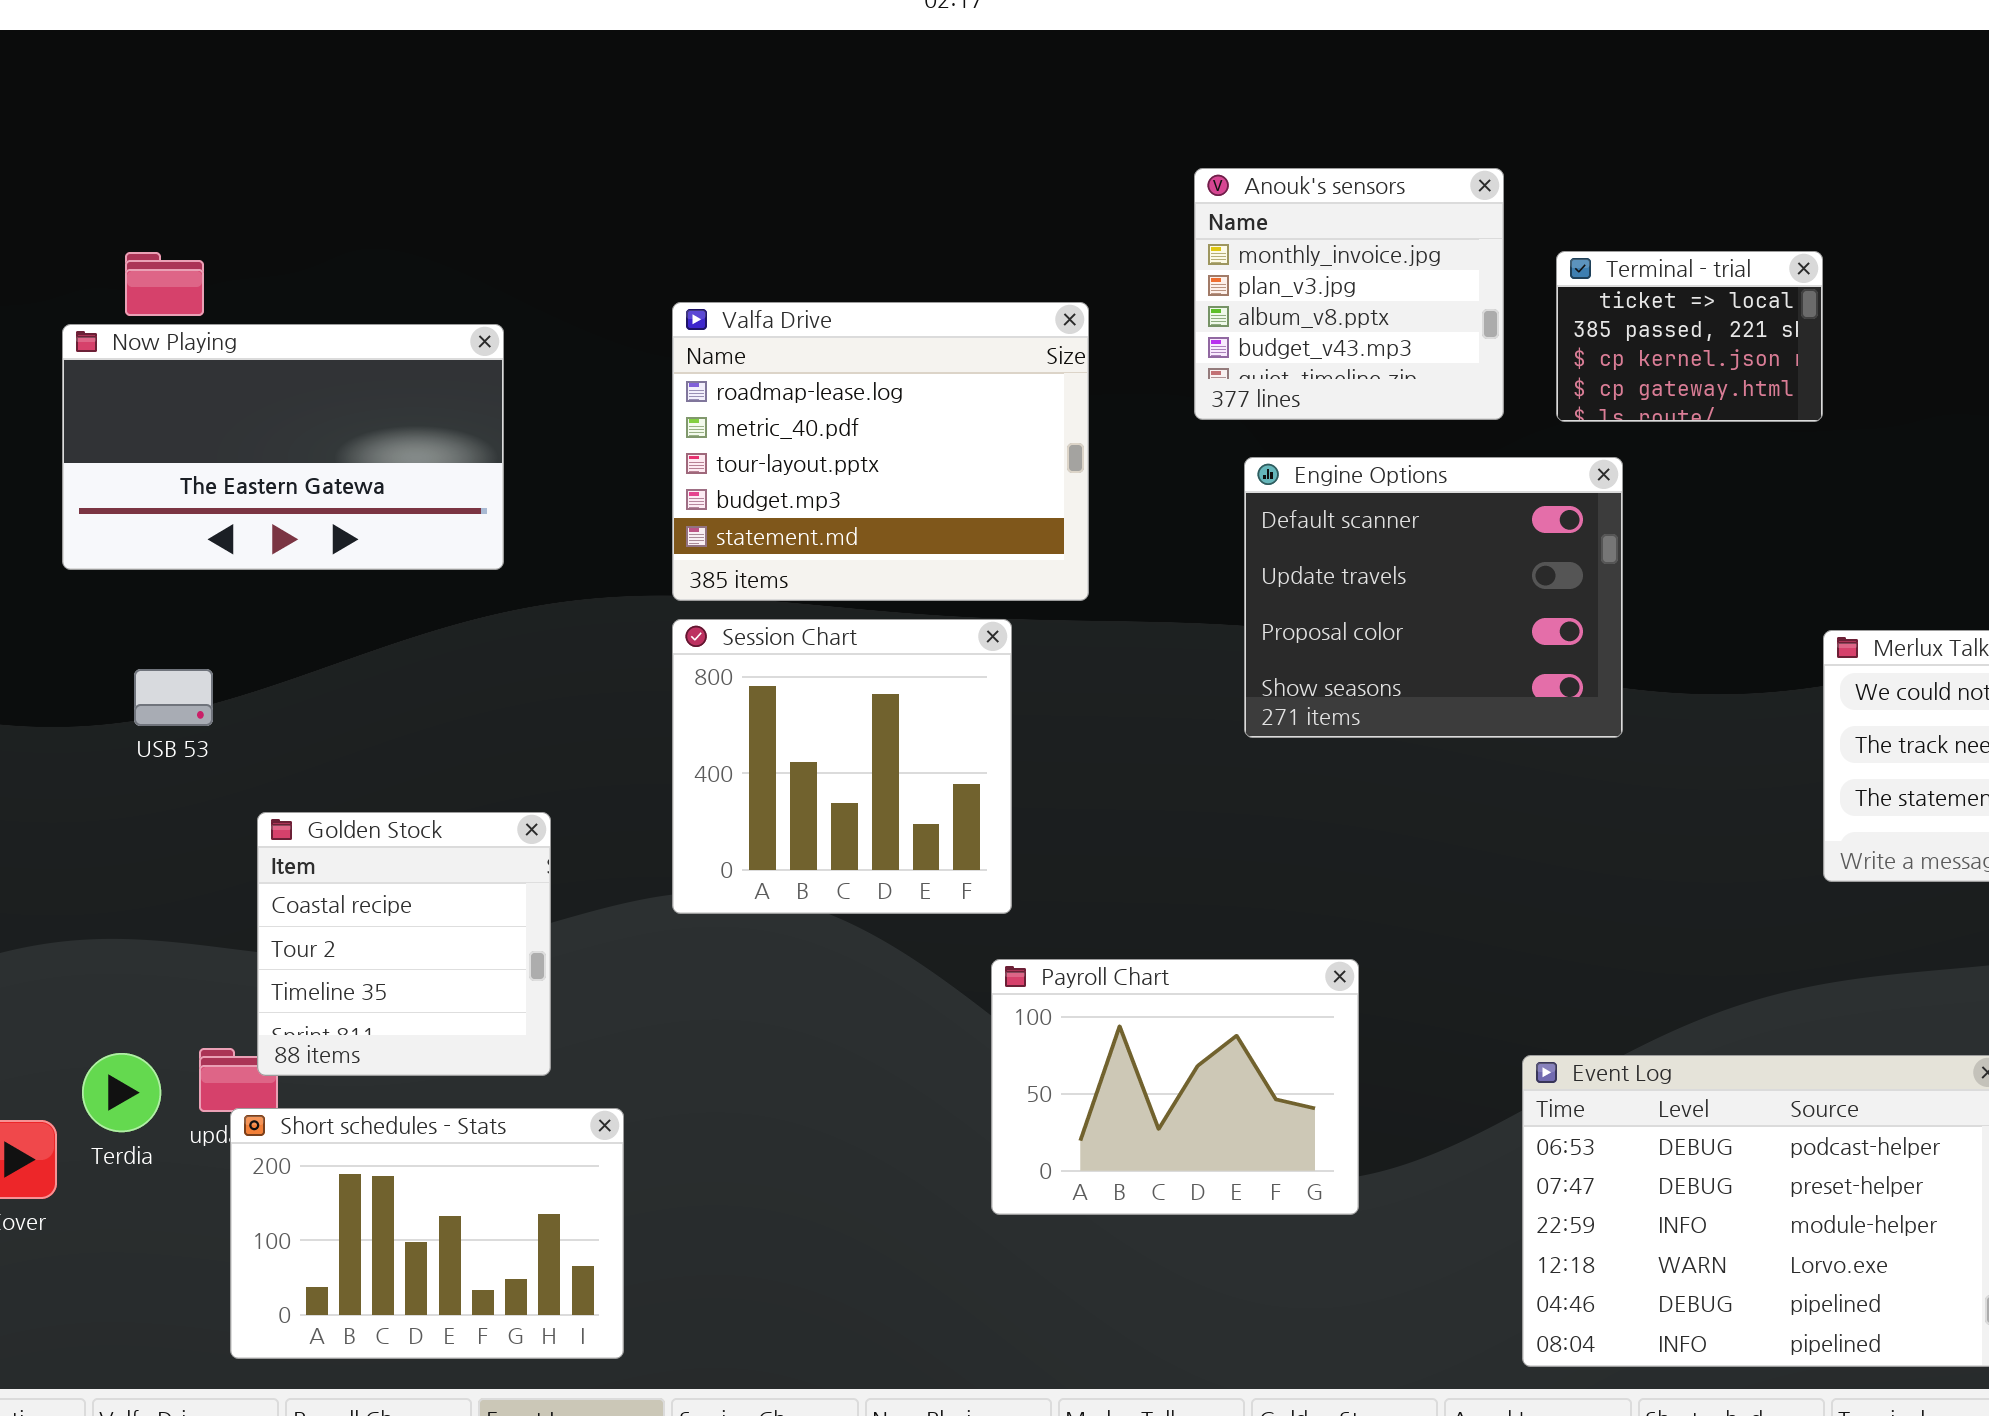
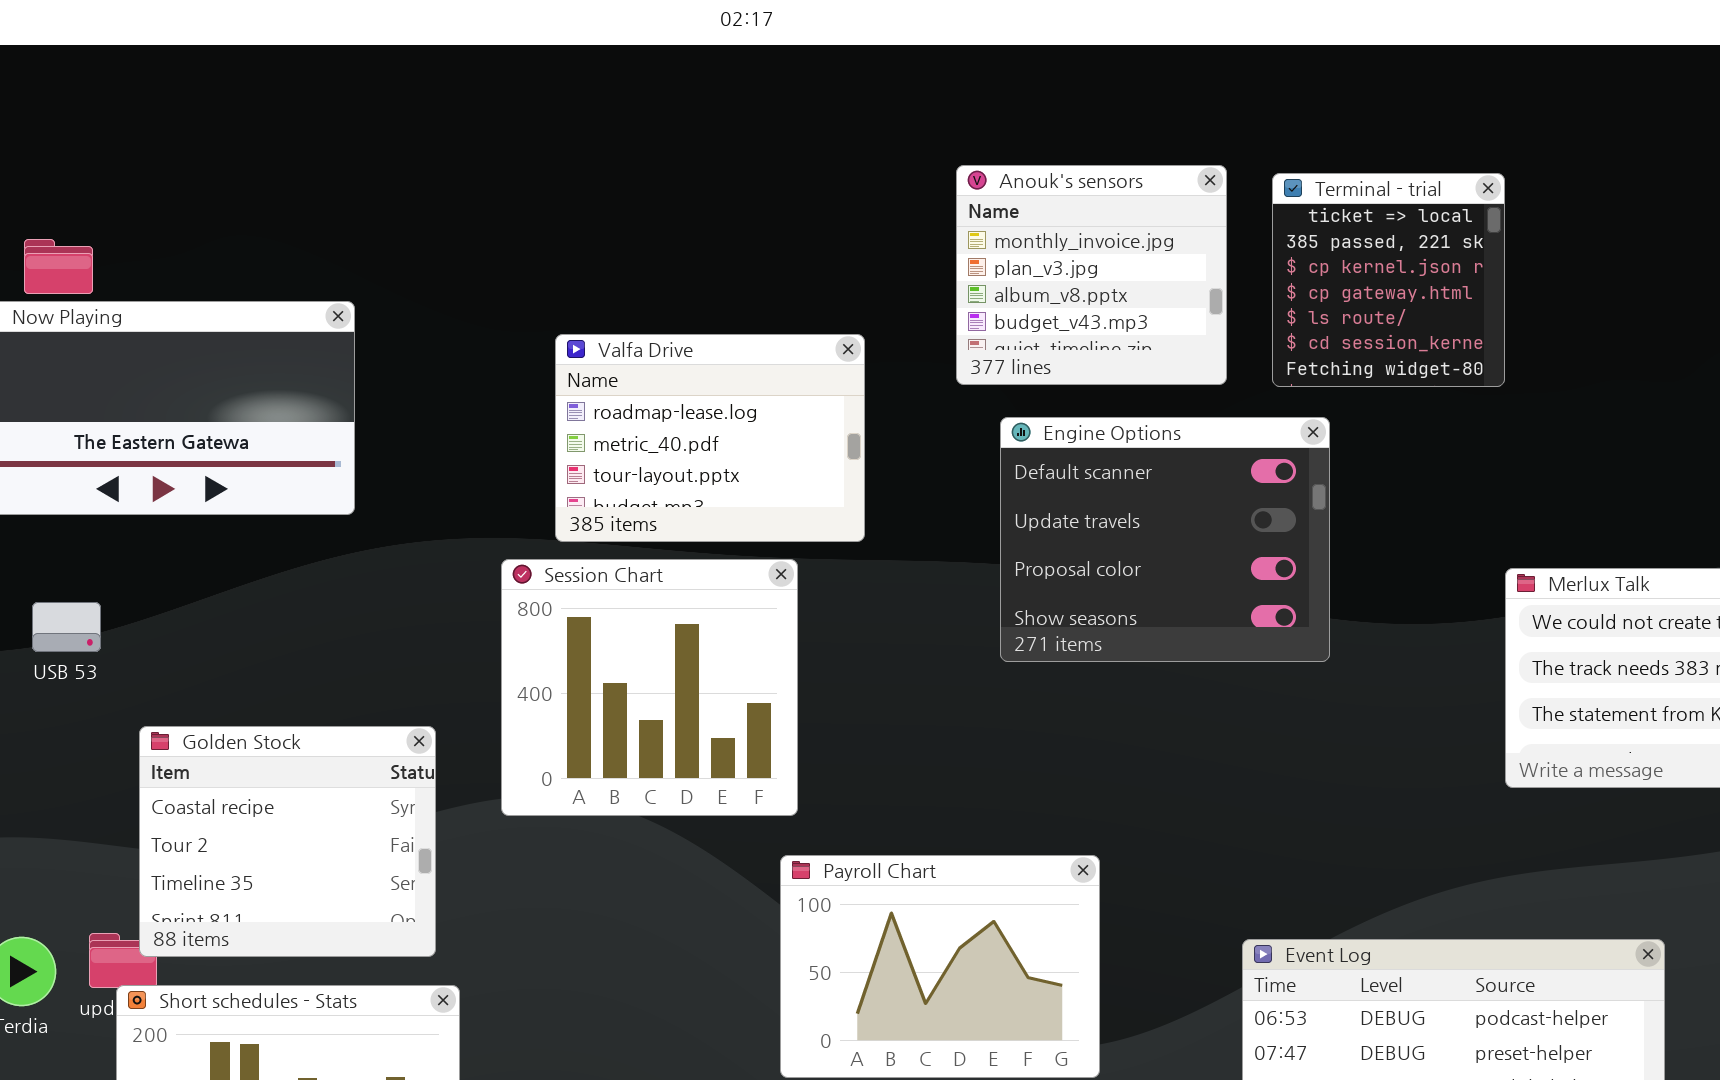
Terminal - trial: [1556,251,1823,422] -> [1272,173,1505,387], resized
Valfa Drive: [672,302,1089,601] -> [555,334,865,542], resized
Golden Stock: [257,812,551,1076] -> [139,726,436,957], resized

